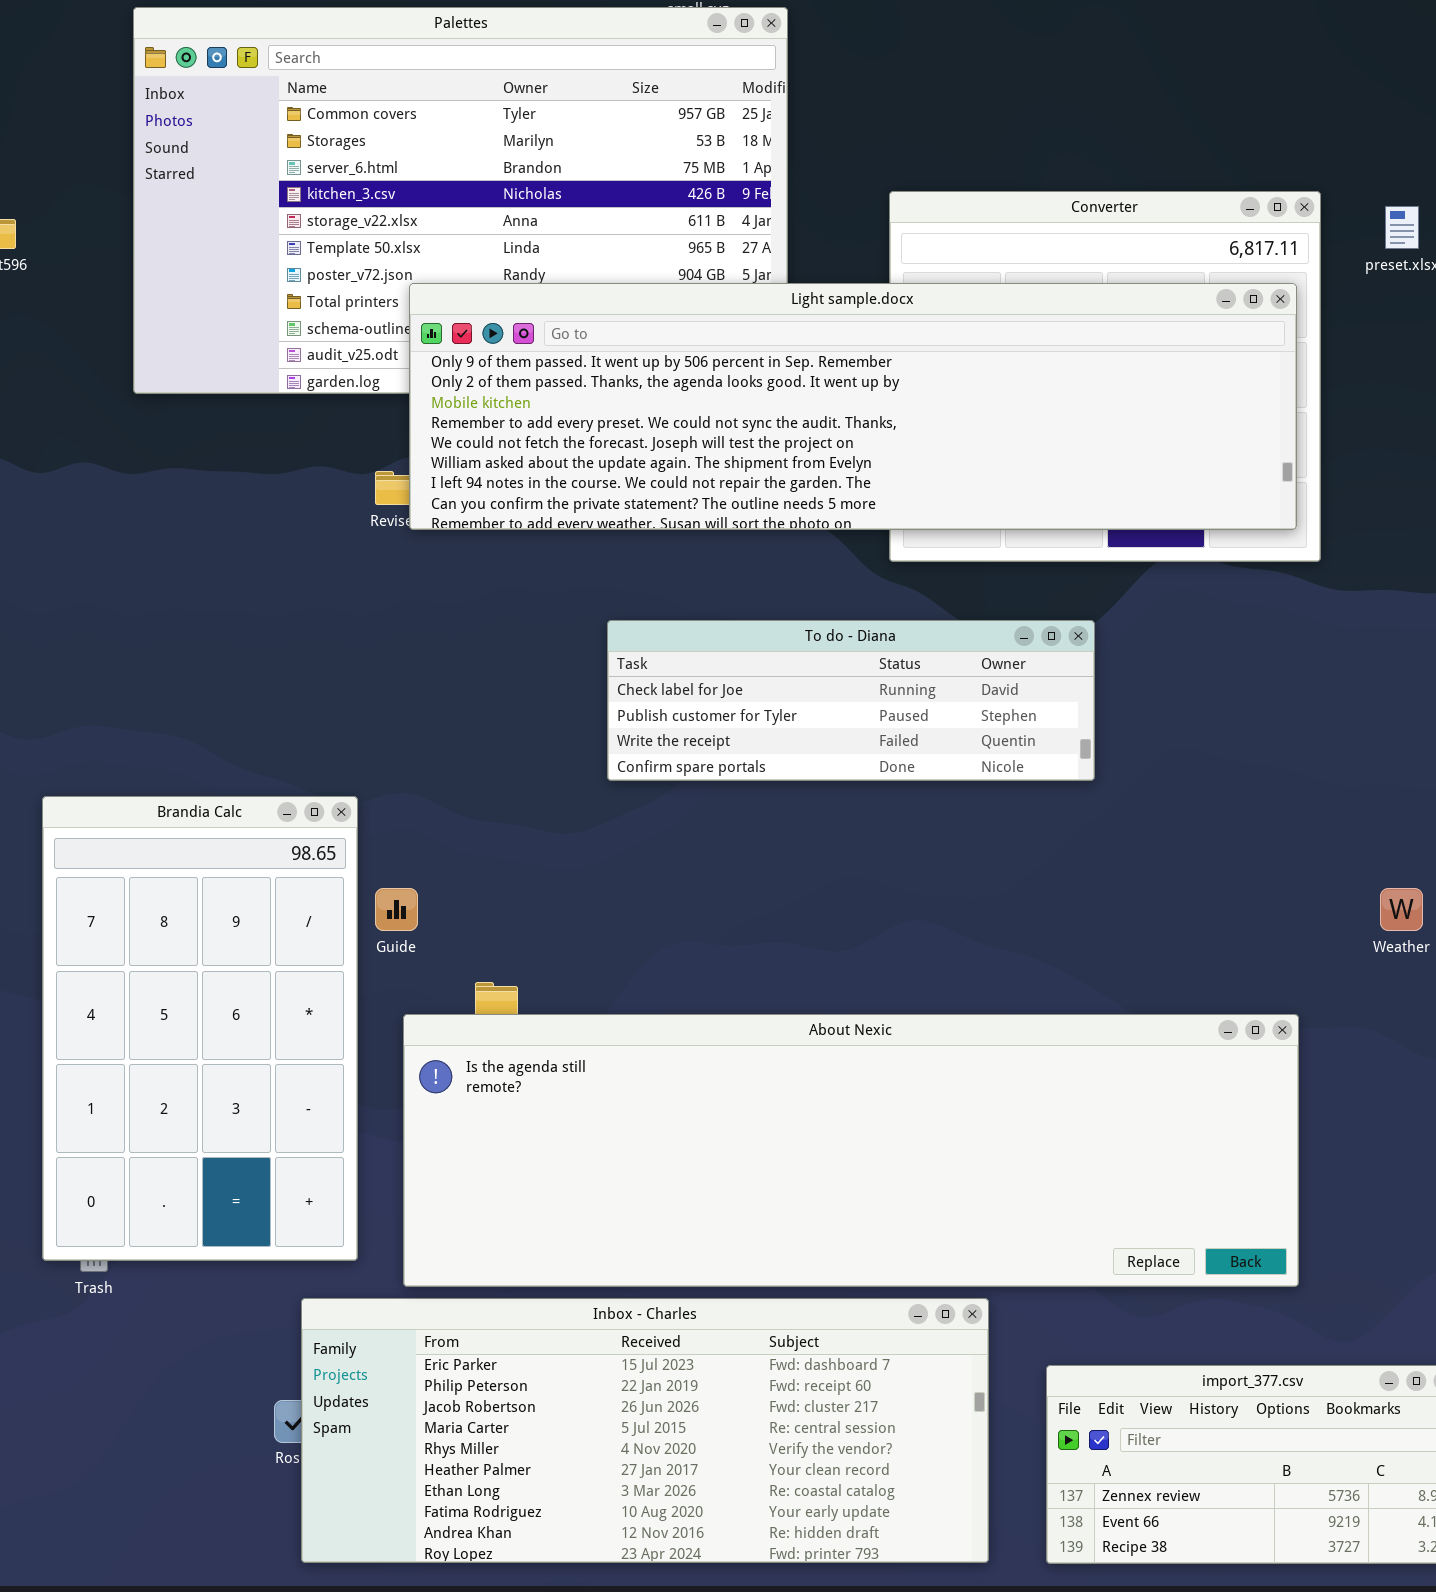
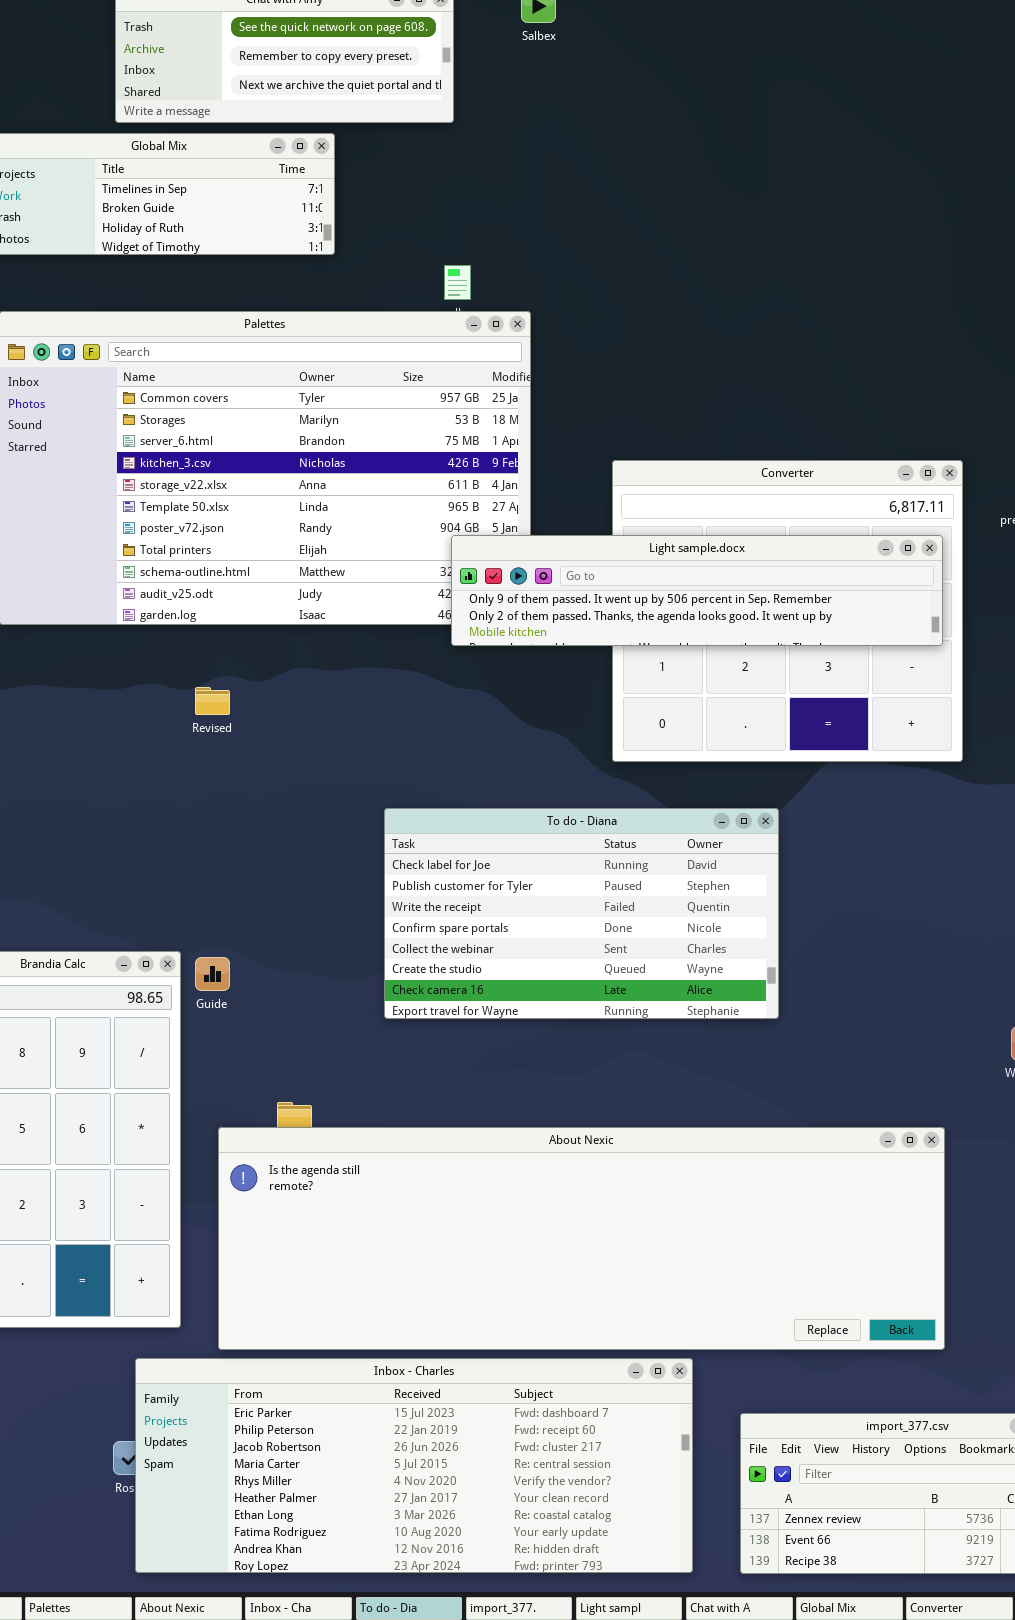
Light sample.docx: [409,283,1297,530] -> [451,535,943,646], resized
To do - Diana: [607,620,1095,781] -> [384,808,779,1019], resized
Guide: [375,888,418,931] -> [195,957,230,991], moved

